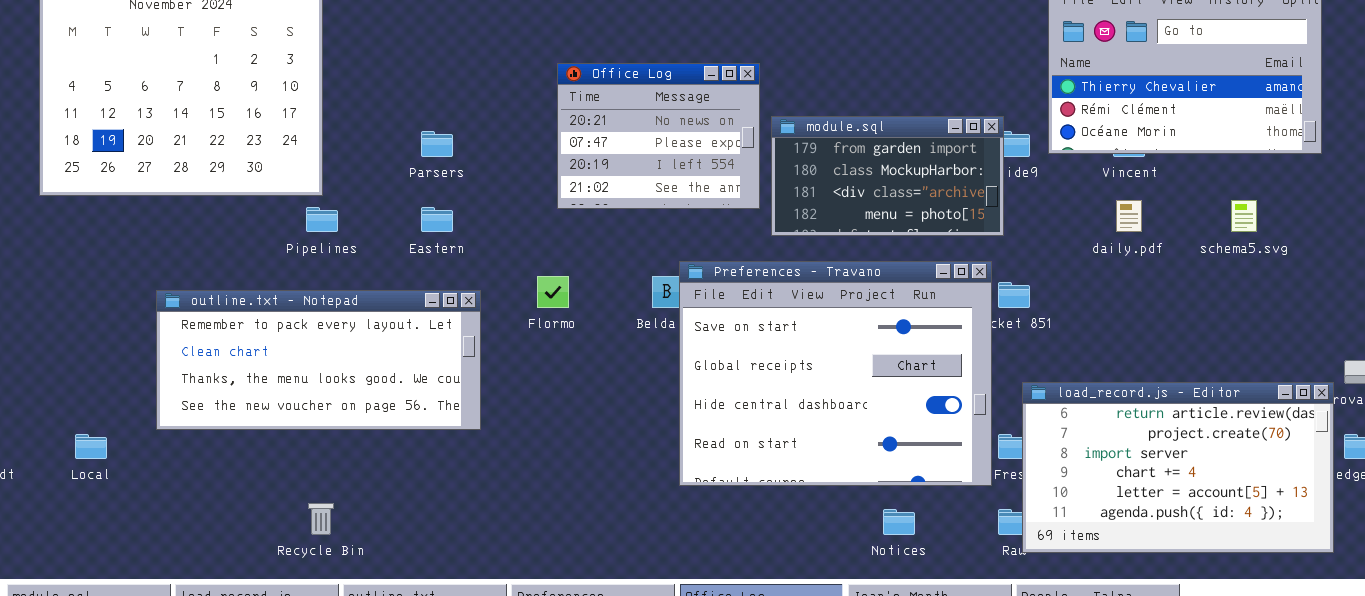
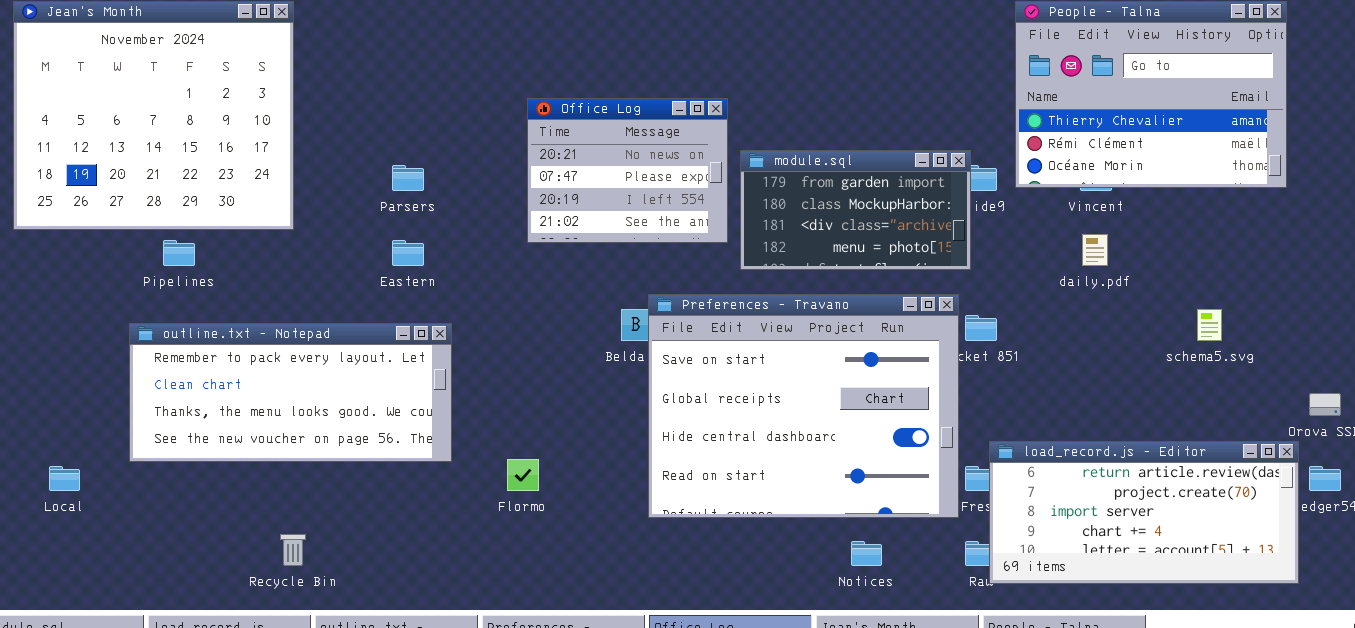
schema5.svg: [1231,200,1257,232] -> [1197,309,1222,341], moved
Pipelines: [306,207,338,232] -> [163,240,195,266], moved
Flormo: [537,276,569,308] -> [507,459,539,491], moved
load_record.js - Editor: [1022,382,1334,553] -> [989,441,1299,584], resized

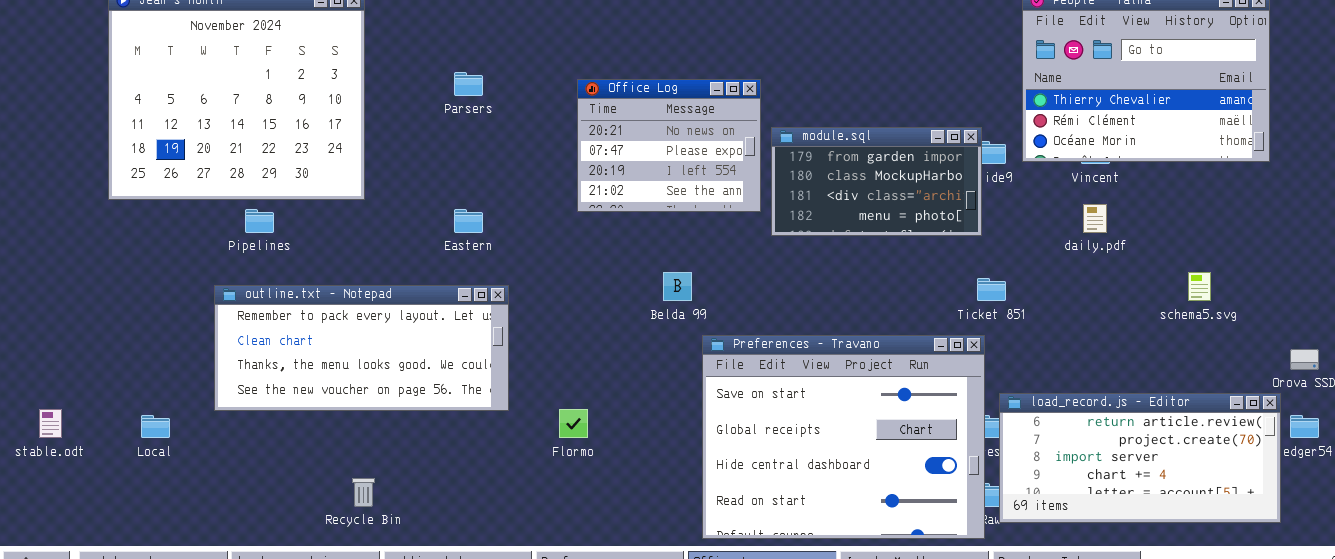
Parsers: [392,165,424,191] -> [454,72,483,96], moved
Preferences - Travano: [648,294,959,518] -> [702,335,985,539], moved

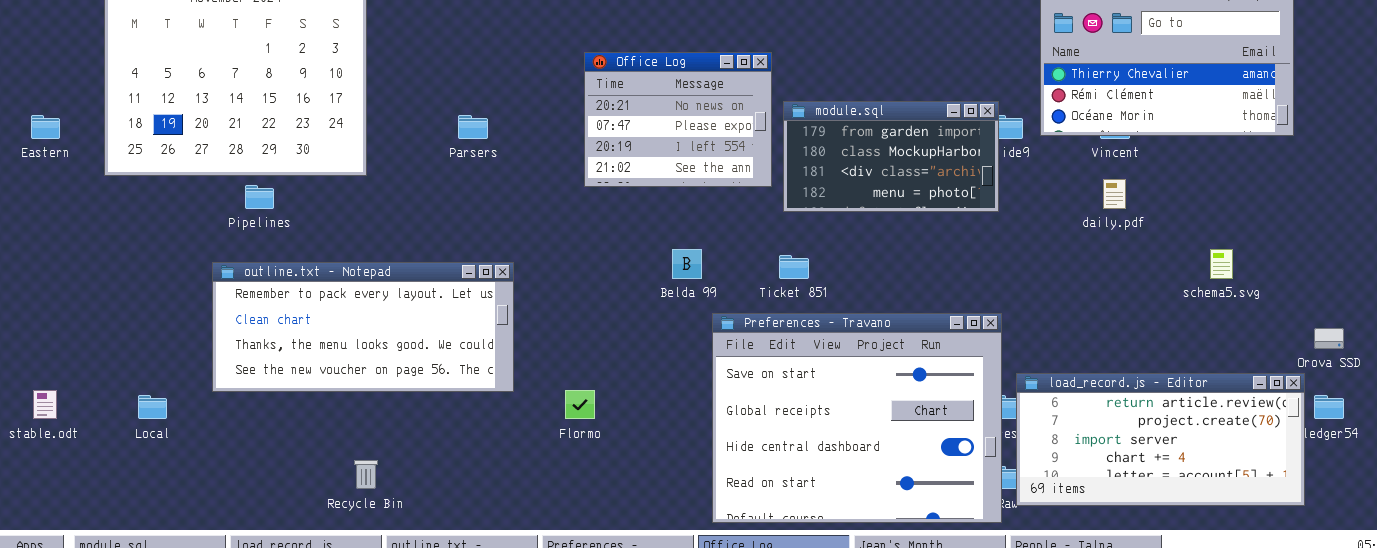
Parsers: [454,72,483,96] -> [458,115,488,139], moved
Eastern: [454,209,483,233] -> [31,115,60,139], moved
Ticket 851: [977,278,1006,301] -> [779,255,809,279], moved

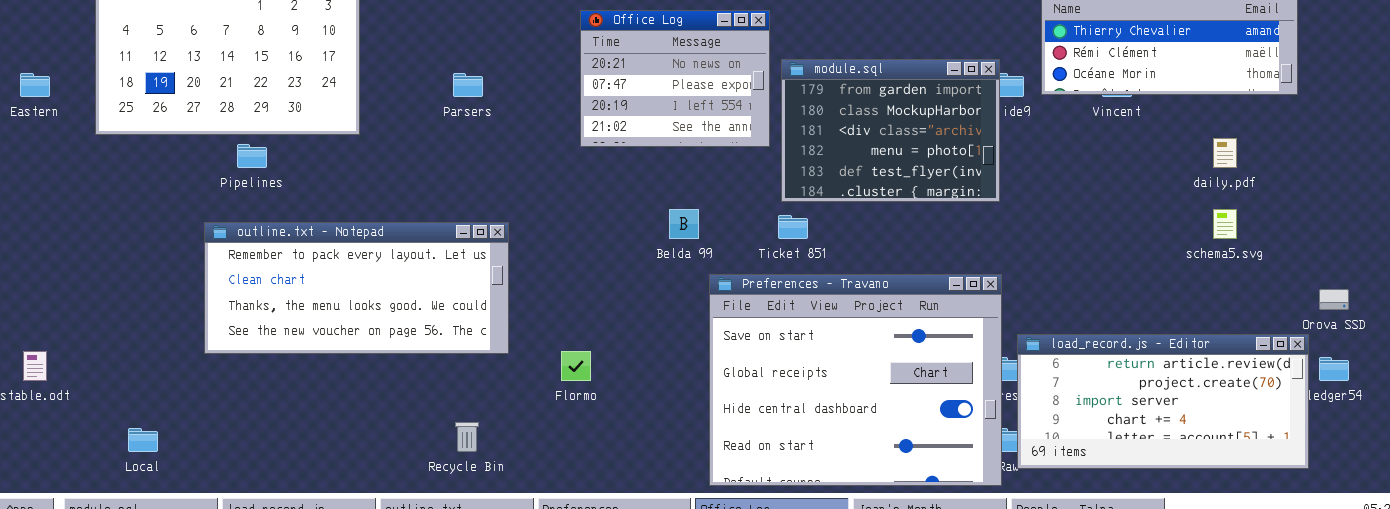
module.sql: [783,101,999,212] -> [781,59,1000,202], resized
daily.pdf: [1103,179,1126,209] -> [1213,138,1237,168], moved
Local: [138,395,167,419] -> [128,428,158,452], moved
Recycle Bin: [354,460,378,489] -> [455,422,479,452], moved

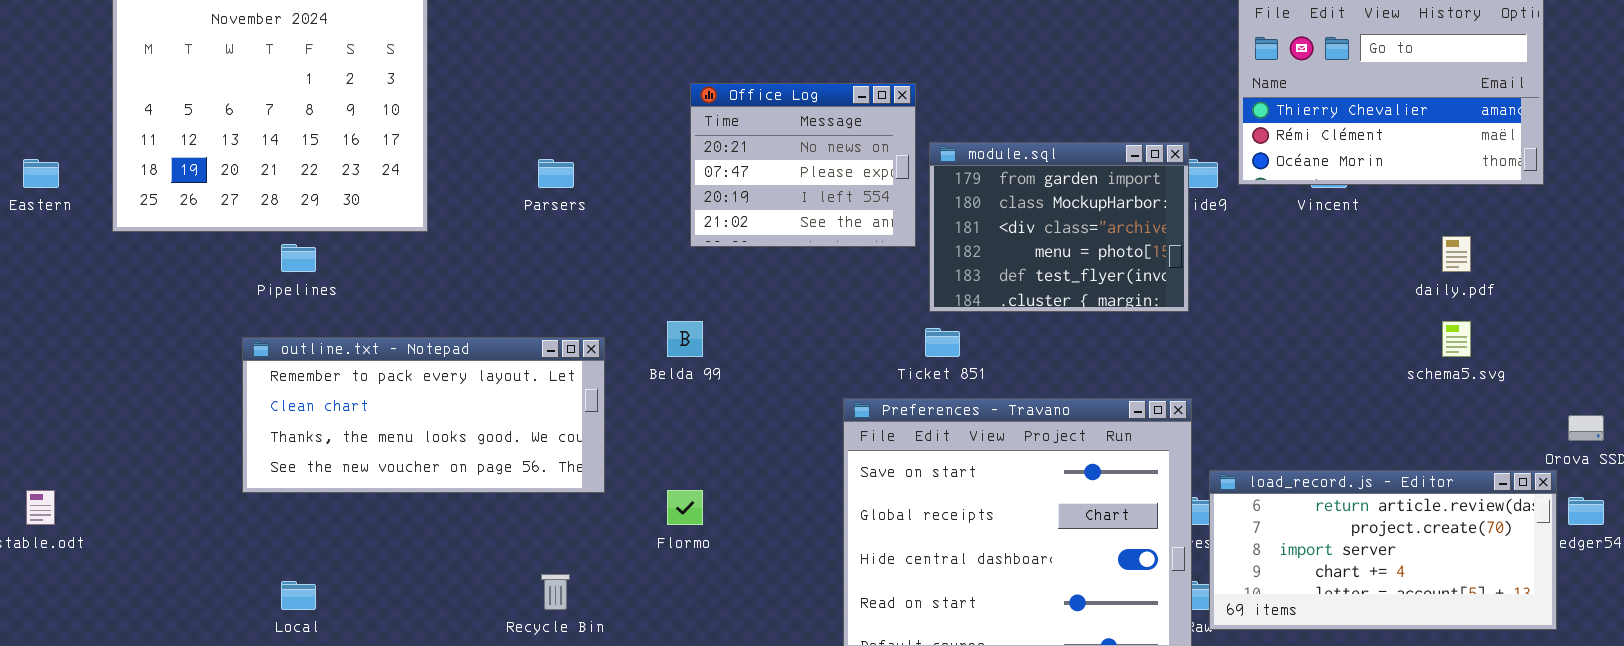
Belda 99: [669,209,699,239] -> [667,321,703,357], moved
Local: [128,428,158,452] -> [281,581,316,610], moved

